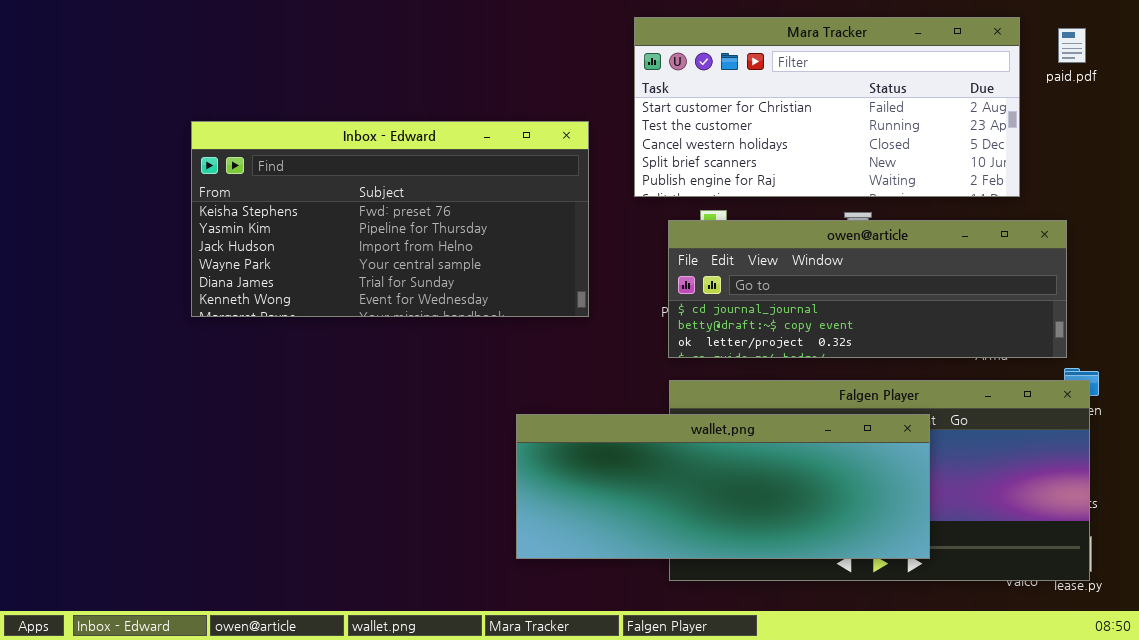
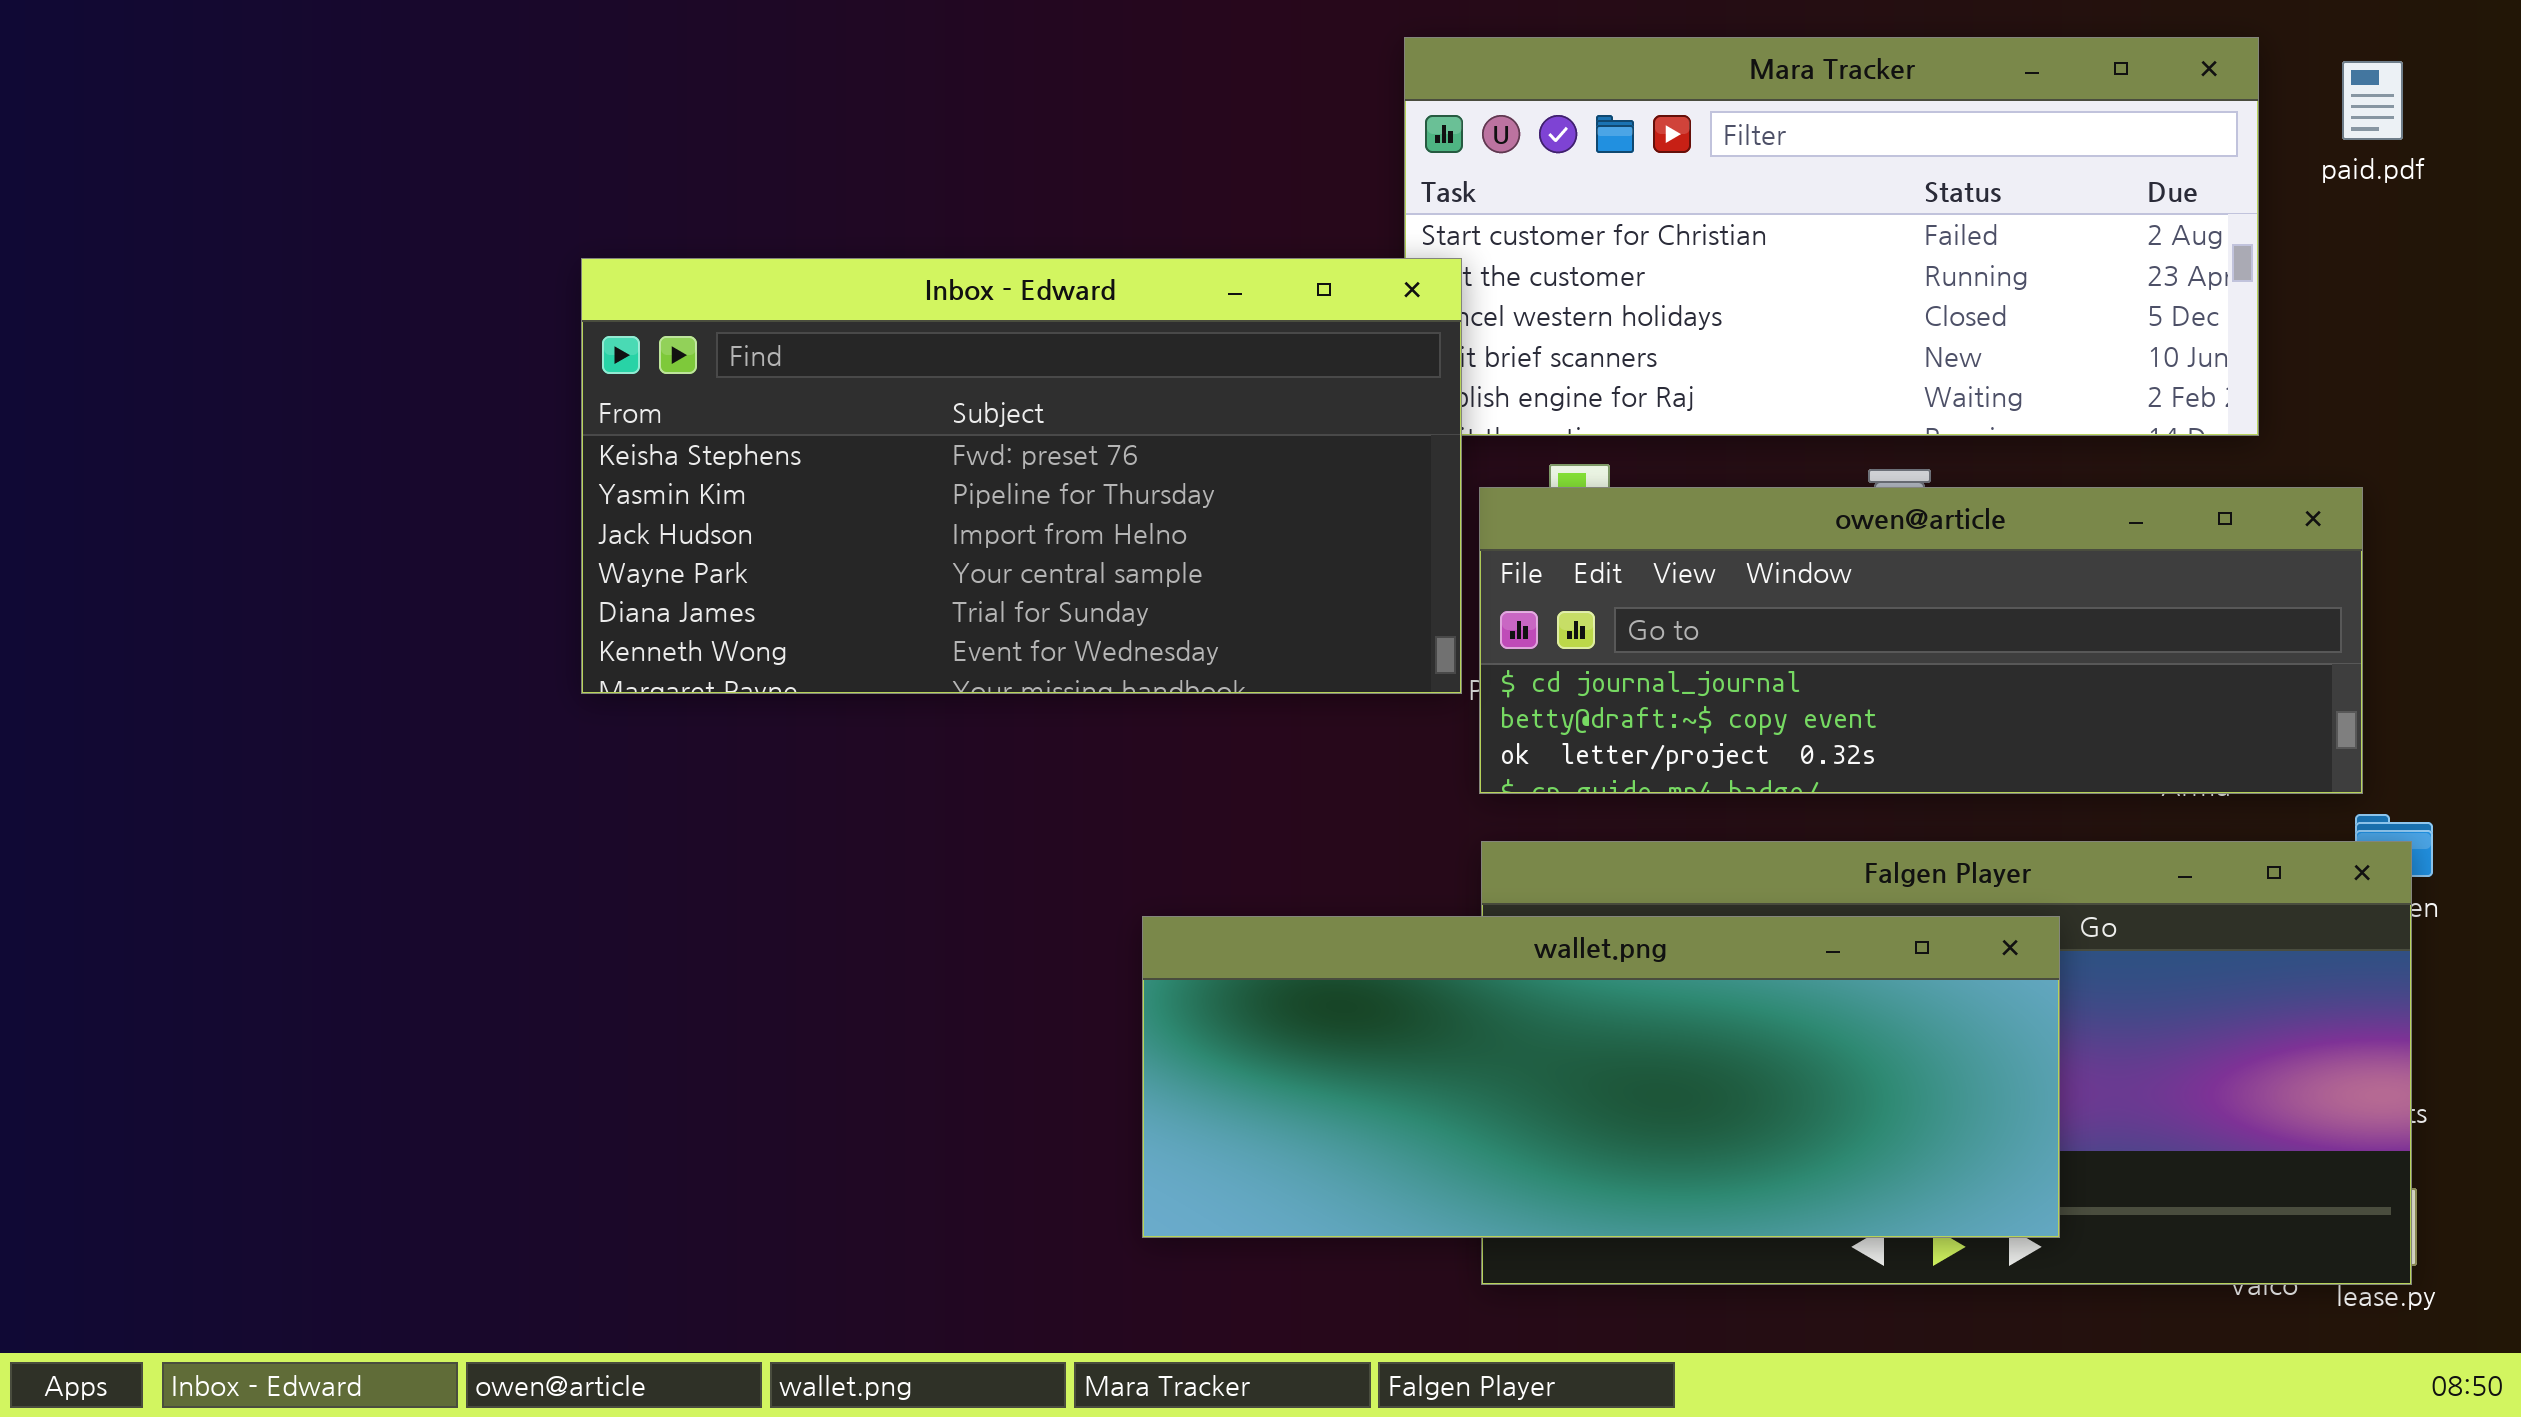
Inbox - Edward: [191,121,589,317] -> [581,258,1462,694], moved

